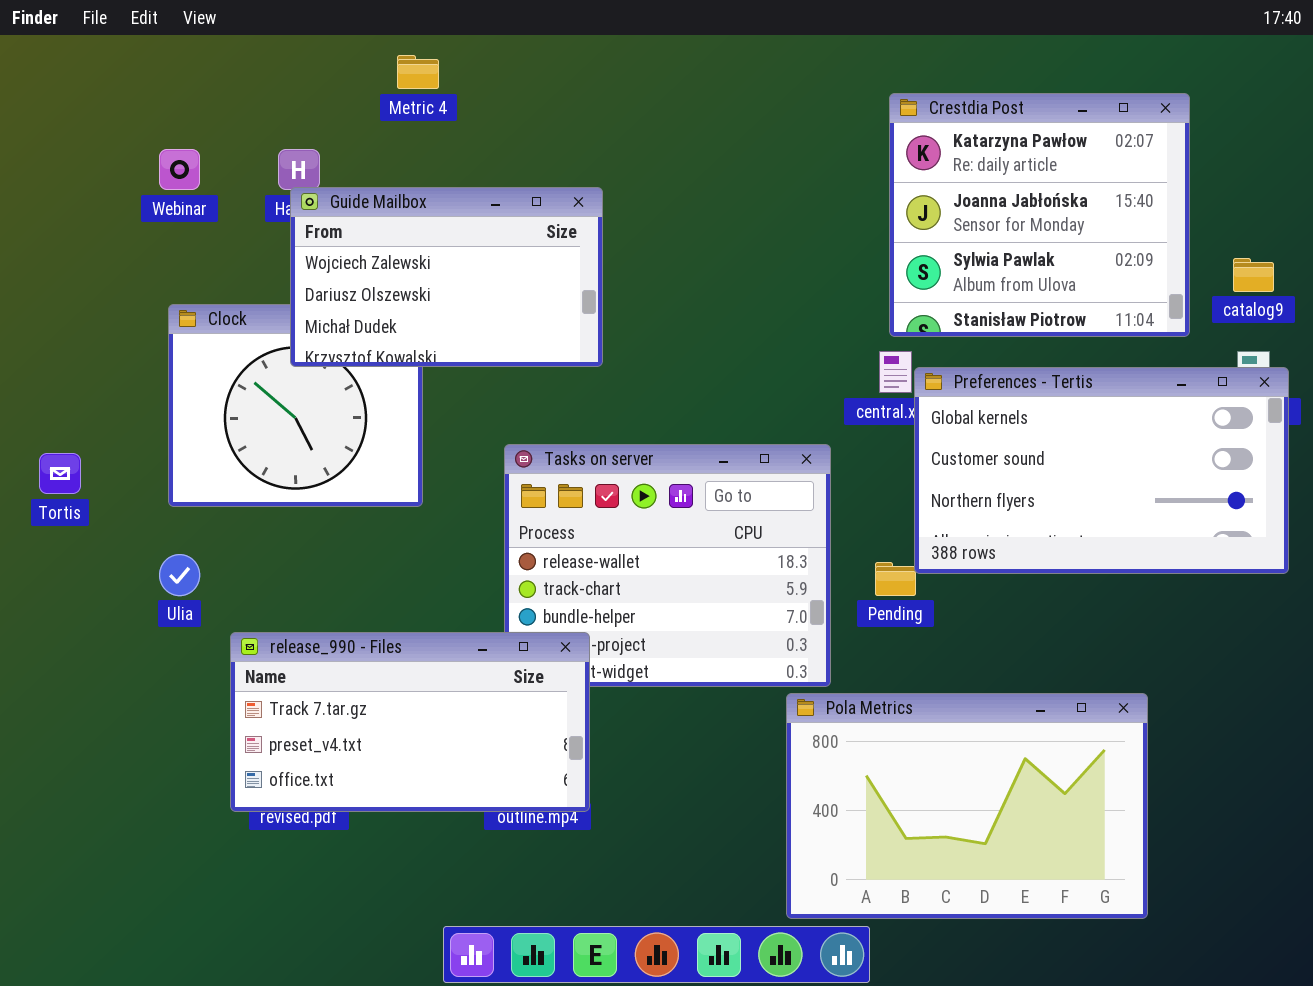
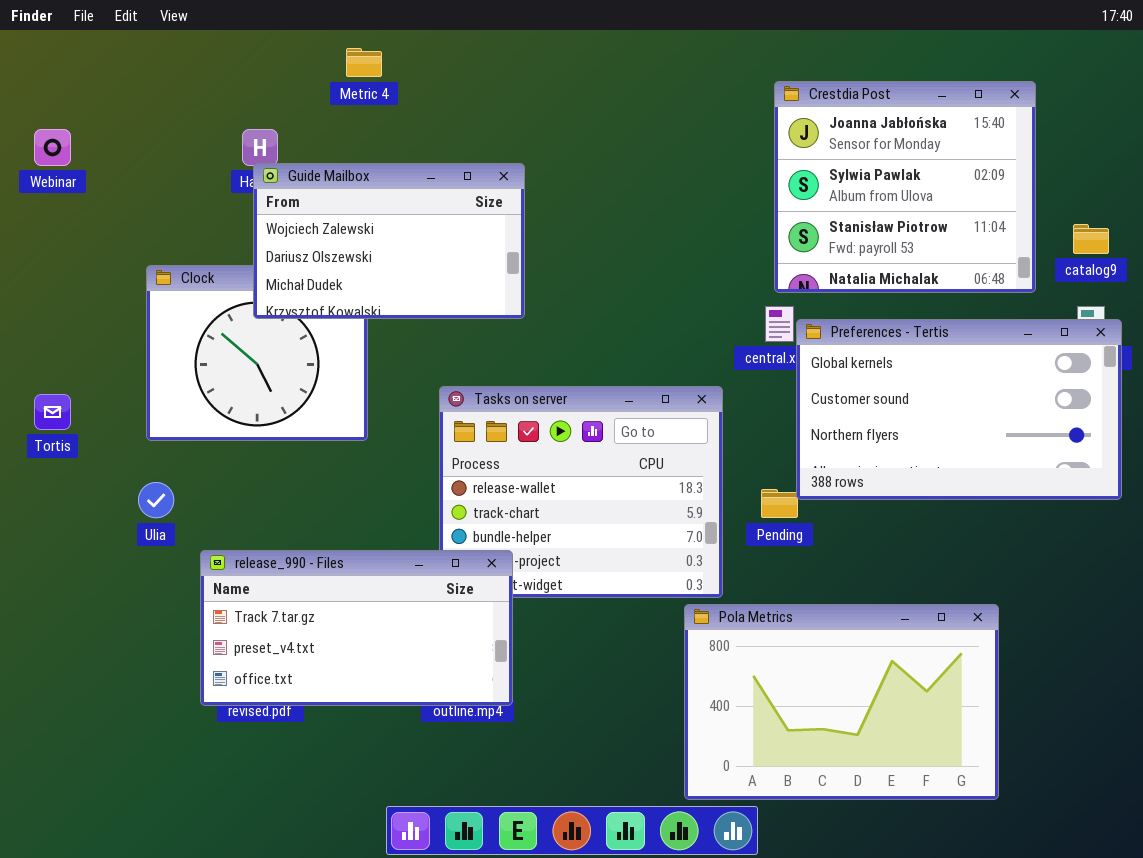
Crestdia Post: [889,93,1190,337] -> [774,81,1036,293], scrolled down 1 row
Webinar: [159,149,200,190] -> [34,129,71,166], moved

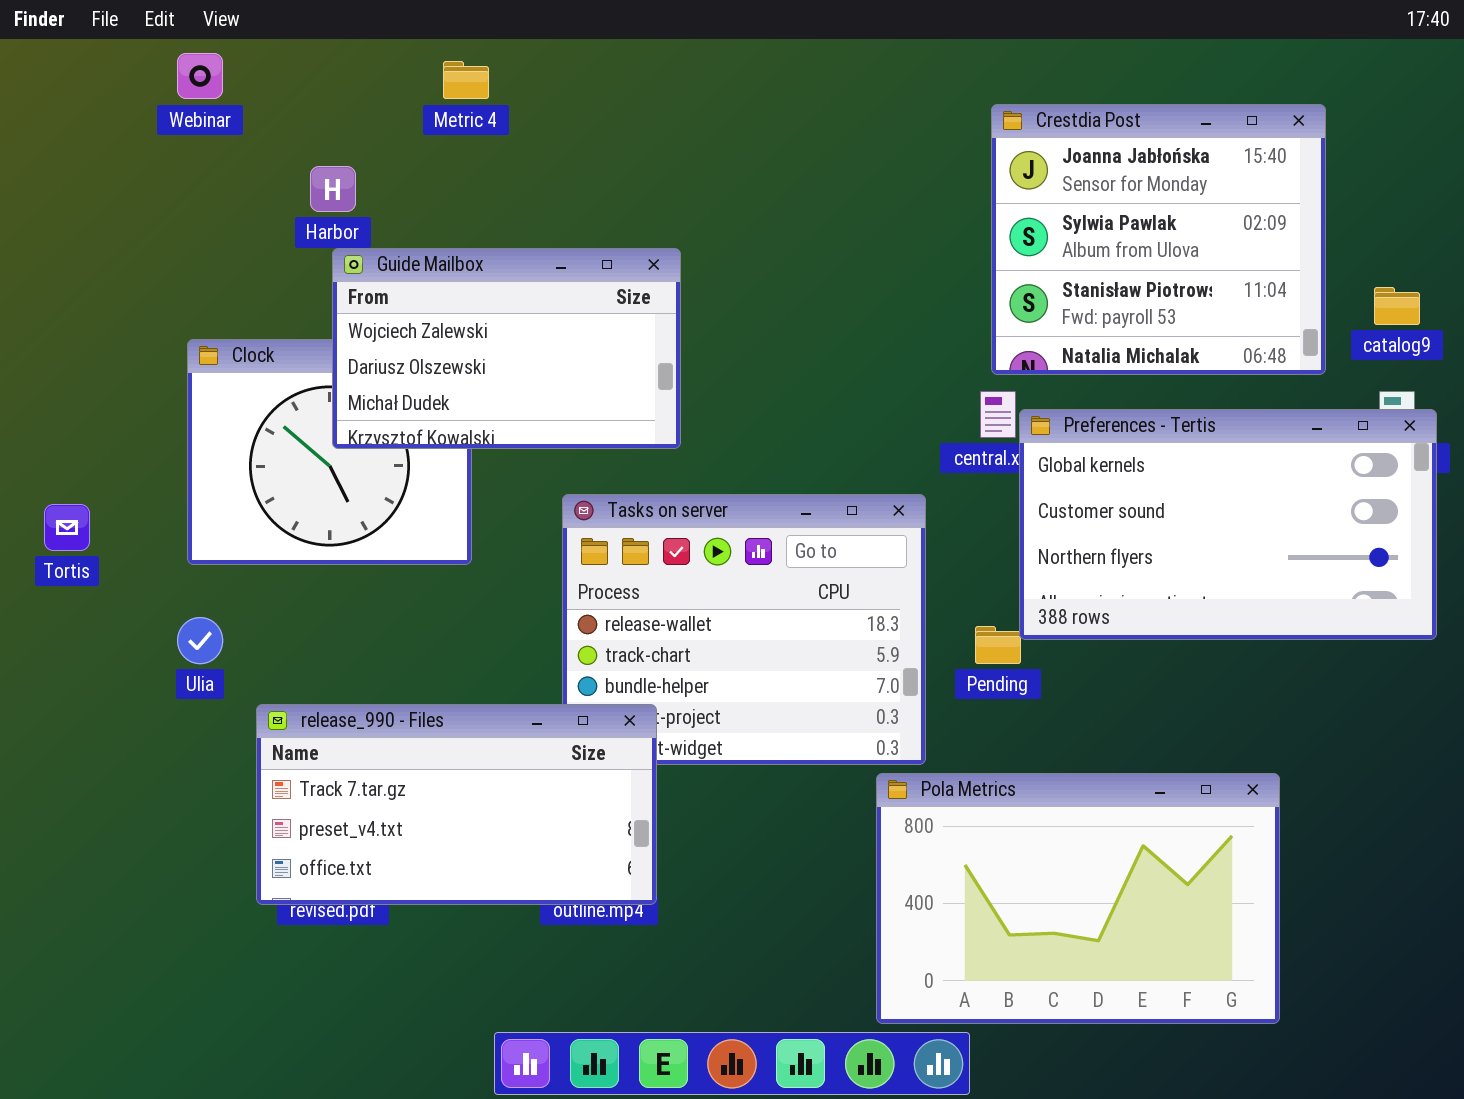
Webinar: [34,129,71,166] -> [177,53,223,99], moved
Guide Mailbox: [253,163,525,319] -> [332,248,681,449], moved

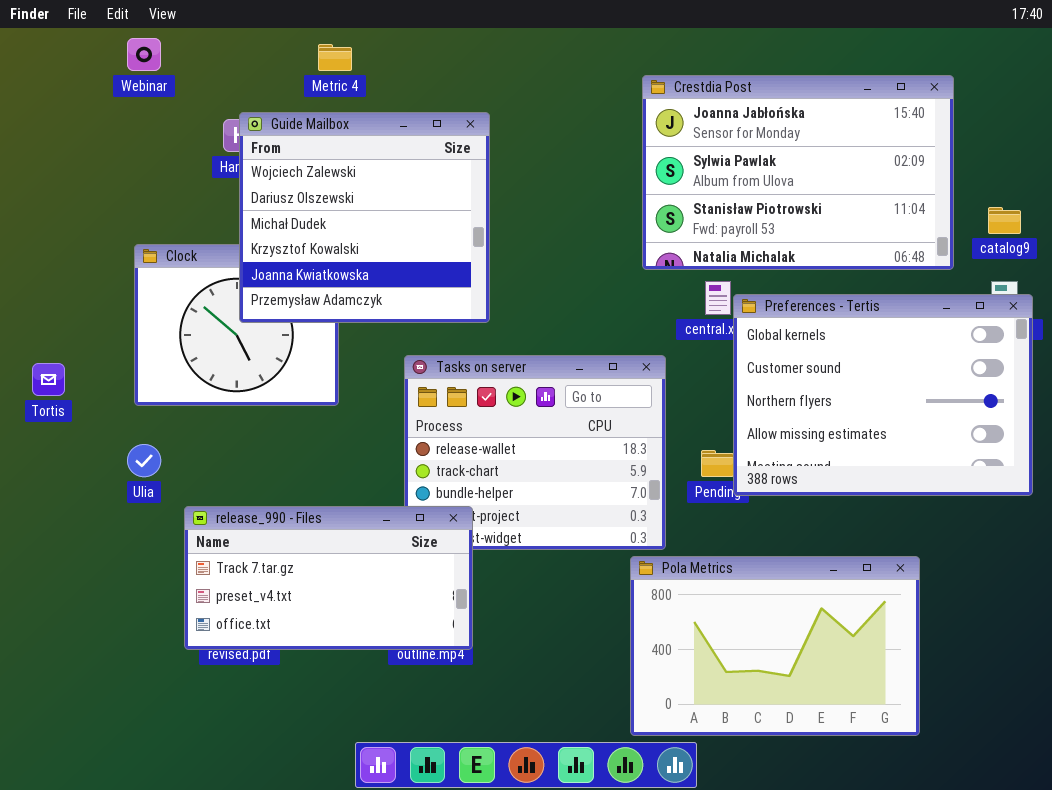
Crestdia Post: [991,104,1326,375] -> [642,75,954,270], resized
Guide Mailbox: [332,248,681,449] -> [239,112,490,323], resized
Preferences - Tertis: [1019,409,1437,640] -> [733,294,1033,496], resized

